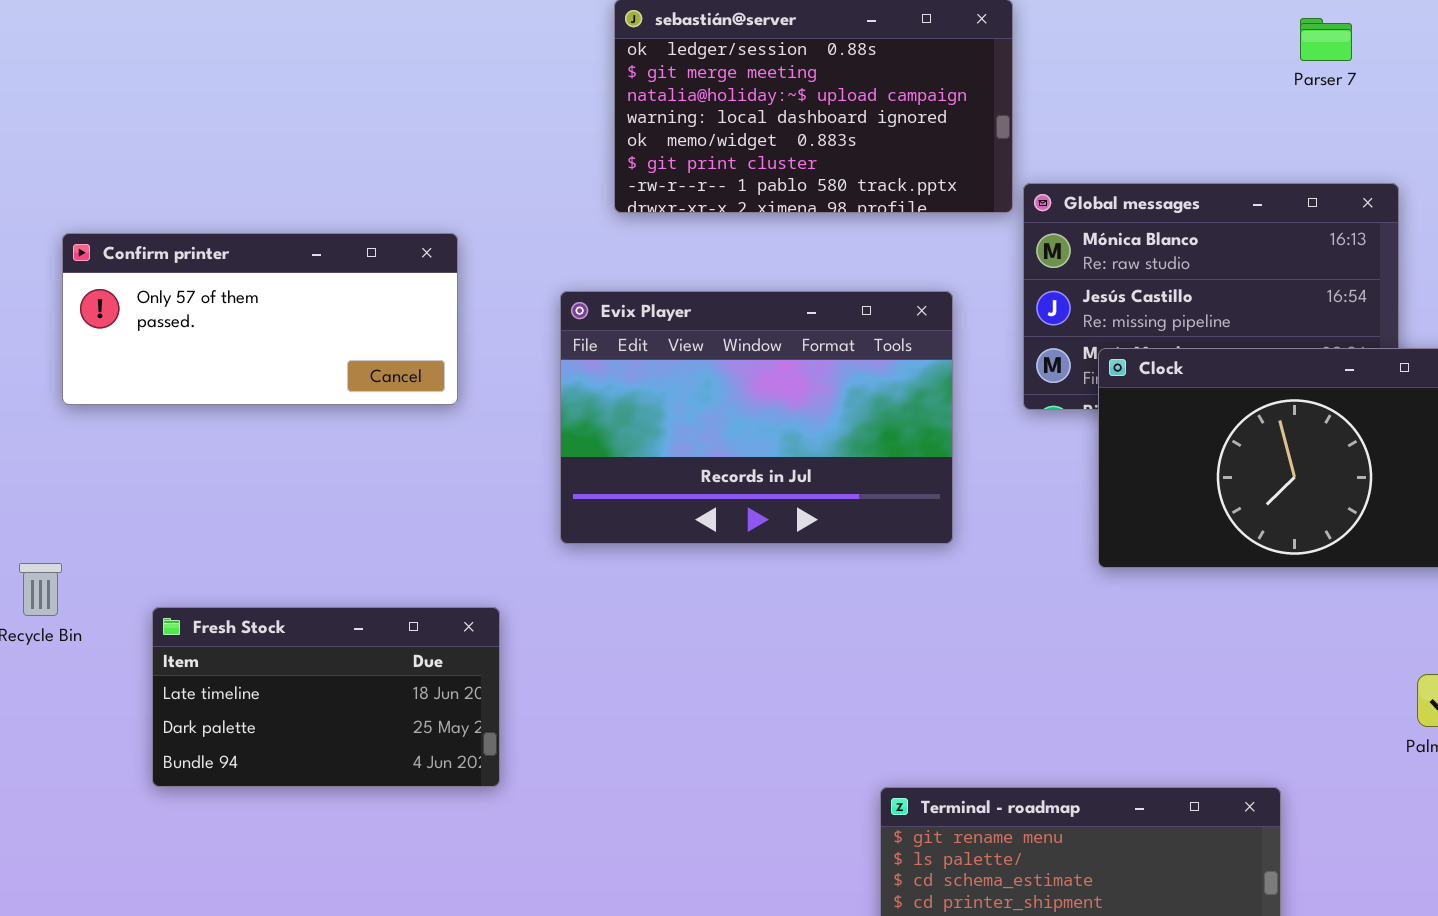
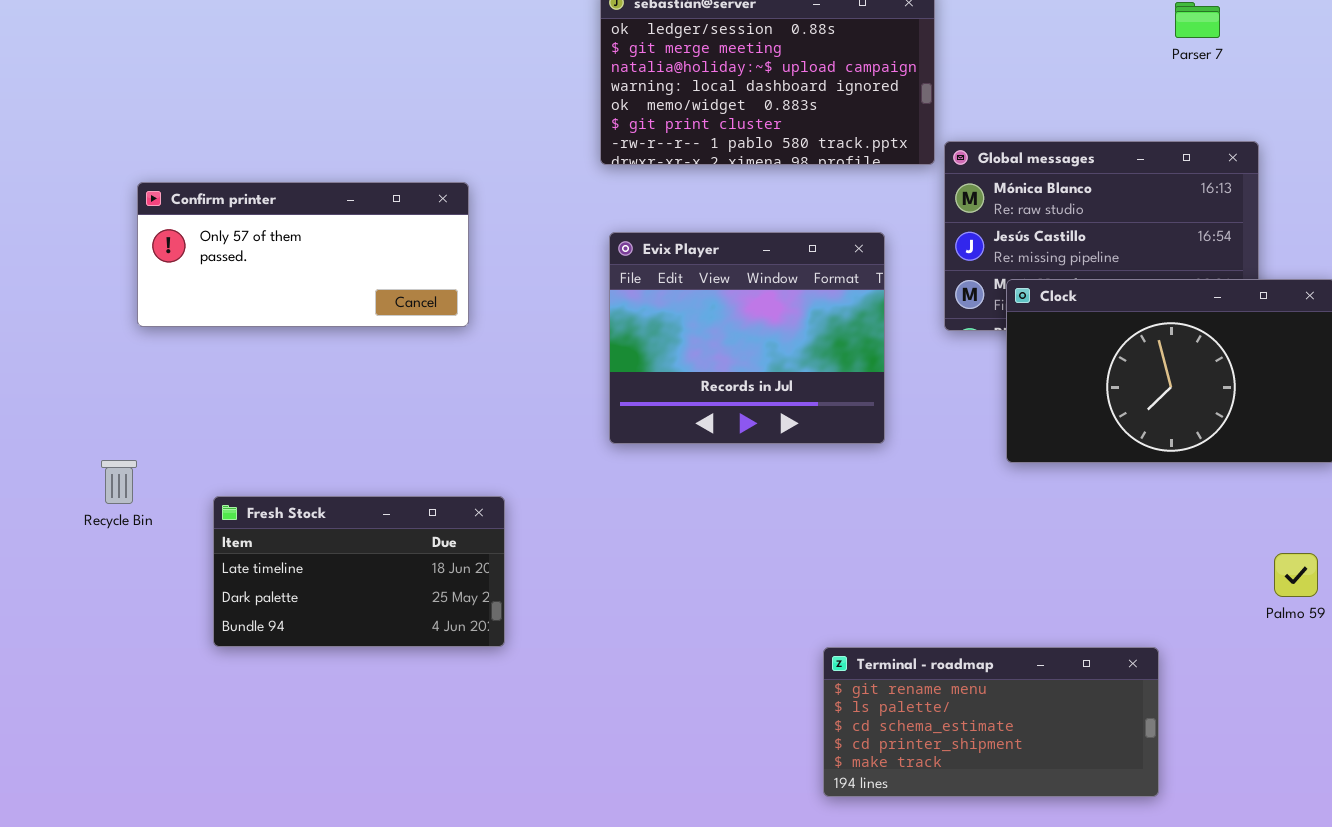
Evix Player: [560,291,953,544] -> [609,232,885,444], resized

